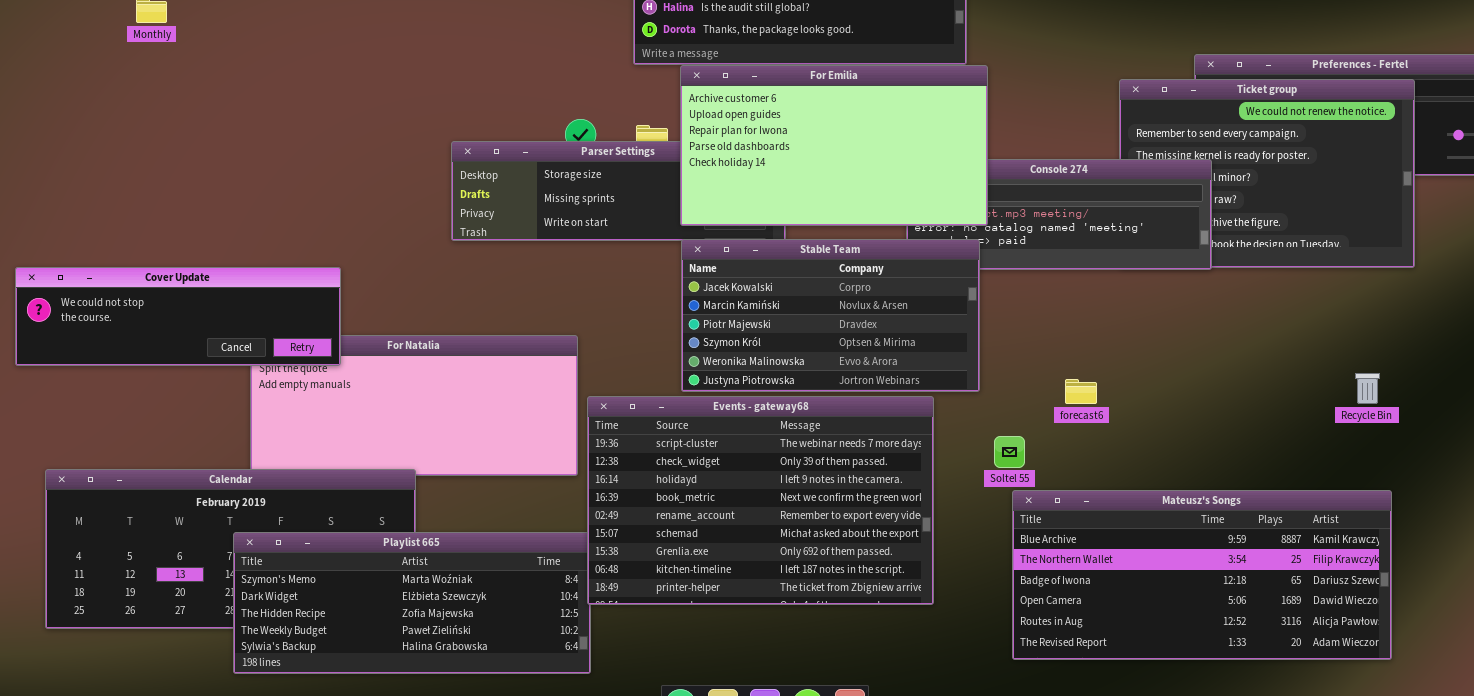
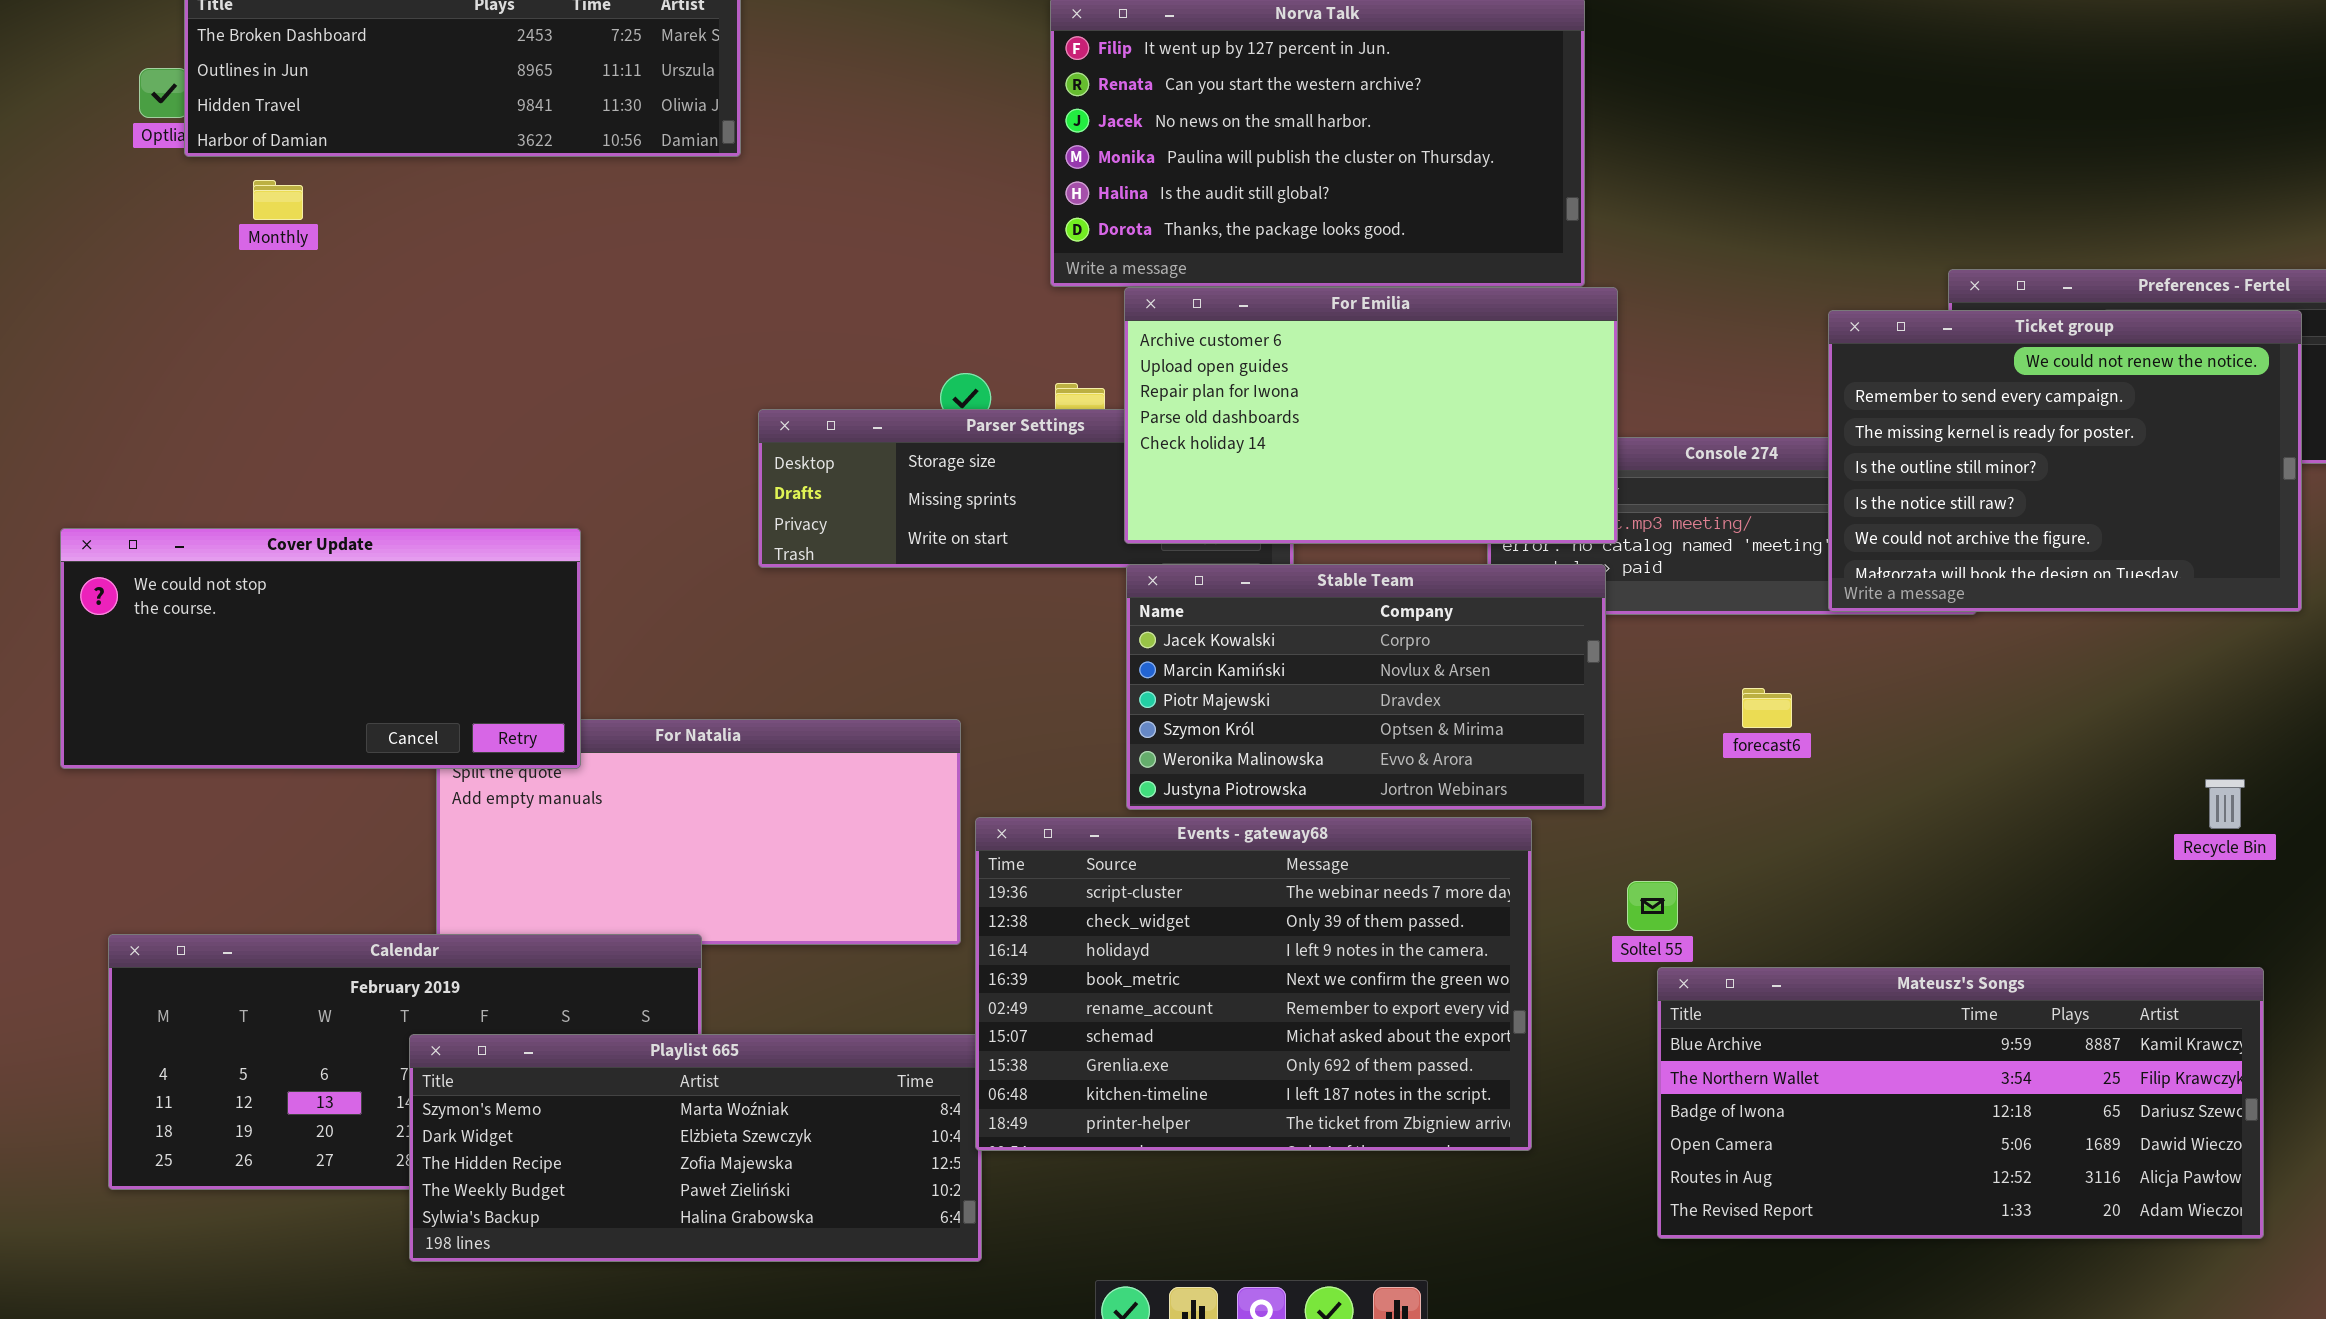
Ticket group: [1119,79,1415,268] -> [1828,310,2302,612], raised
Cover Update: [15,267,341,366] -> [60,528,581,769], resized
forecast6: [1065,379,1097,404] -> [1742,688,1792,728], moved

